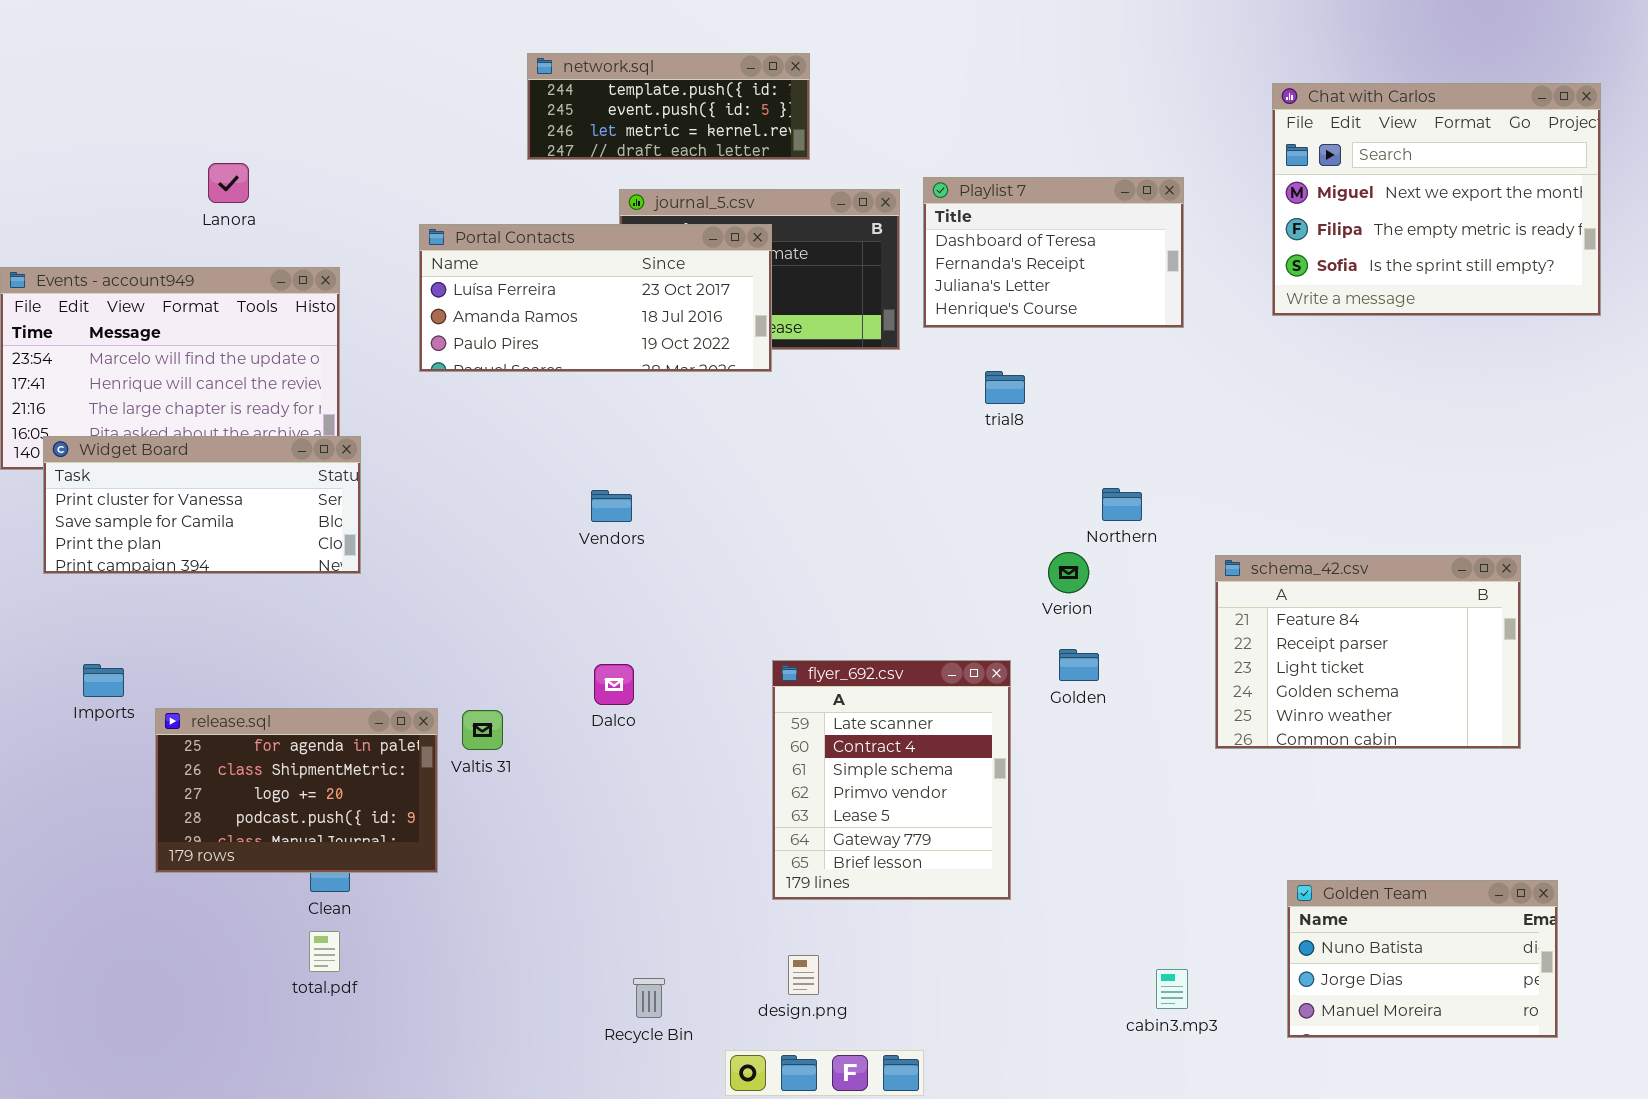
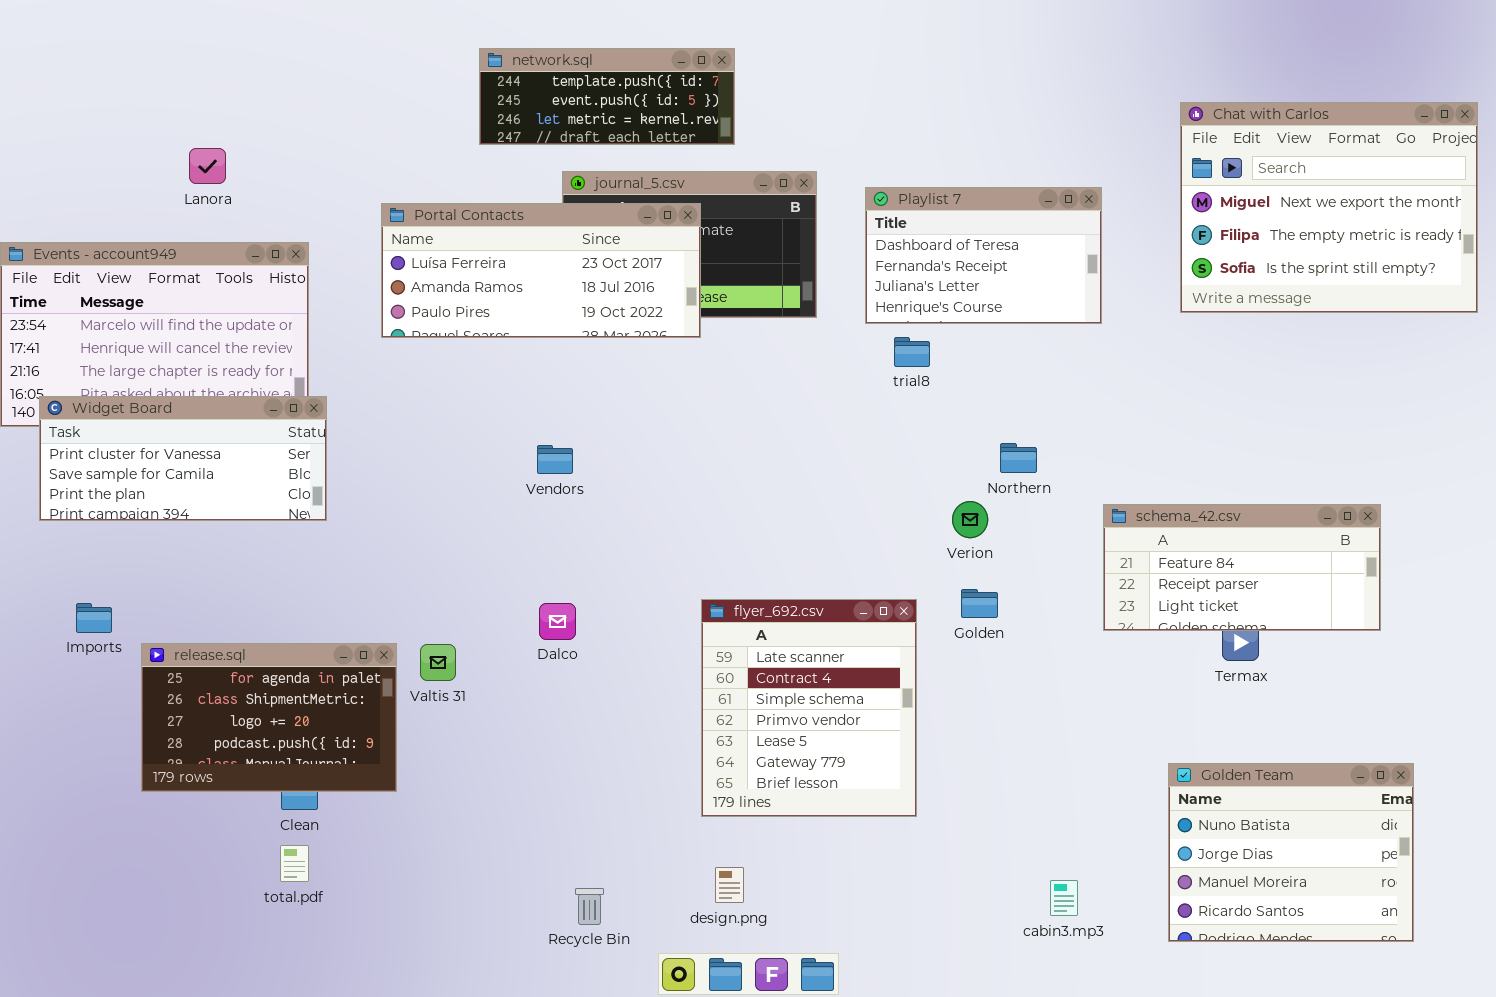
Chat with Carlos: [1272,83,1601,316] -> [1180,102,1478,313], moved
Playlist 7: [923,177,1184,328] -> [865,187,1102,324], moved
schema_42.csv: [1215,555,1521,749] -> [1103,504,1381,631], resized
Golden Team: [1287,880,1558,1038] -> [1168,763,1414,942], resized

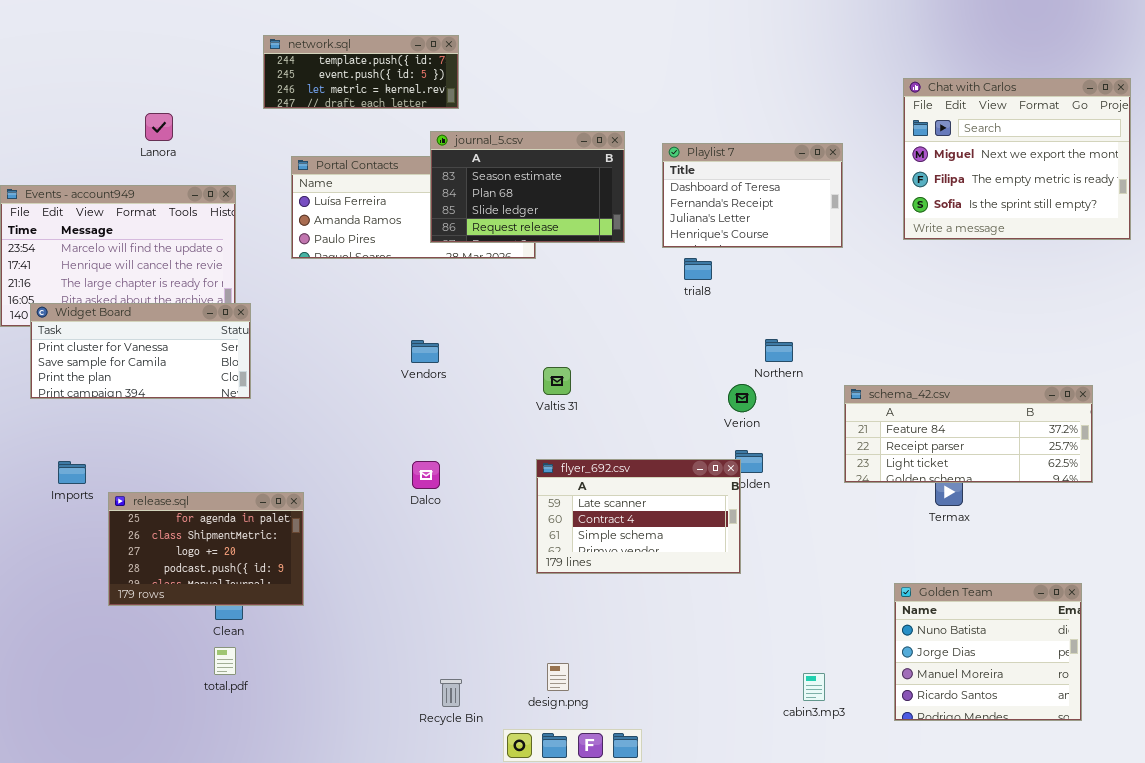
network.sql: [479,48,735,145] -> [263,35,459,109], moved
journal_5.csv: [562,171,817,318] -> [430,131,625,243], raised
schema_42.csv: [1103,504,1381,631] -> [844,385,1093,483], resized
flyer_692.csv: [701,599,917,817] -> [536,459,741,574], resized
Valtis 31: [420,644,456,681] -> [543,367,571,395], moved

